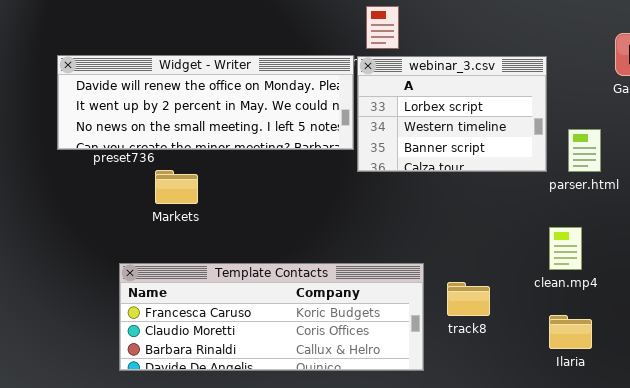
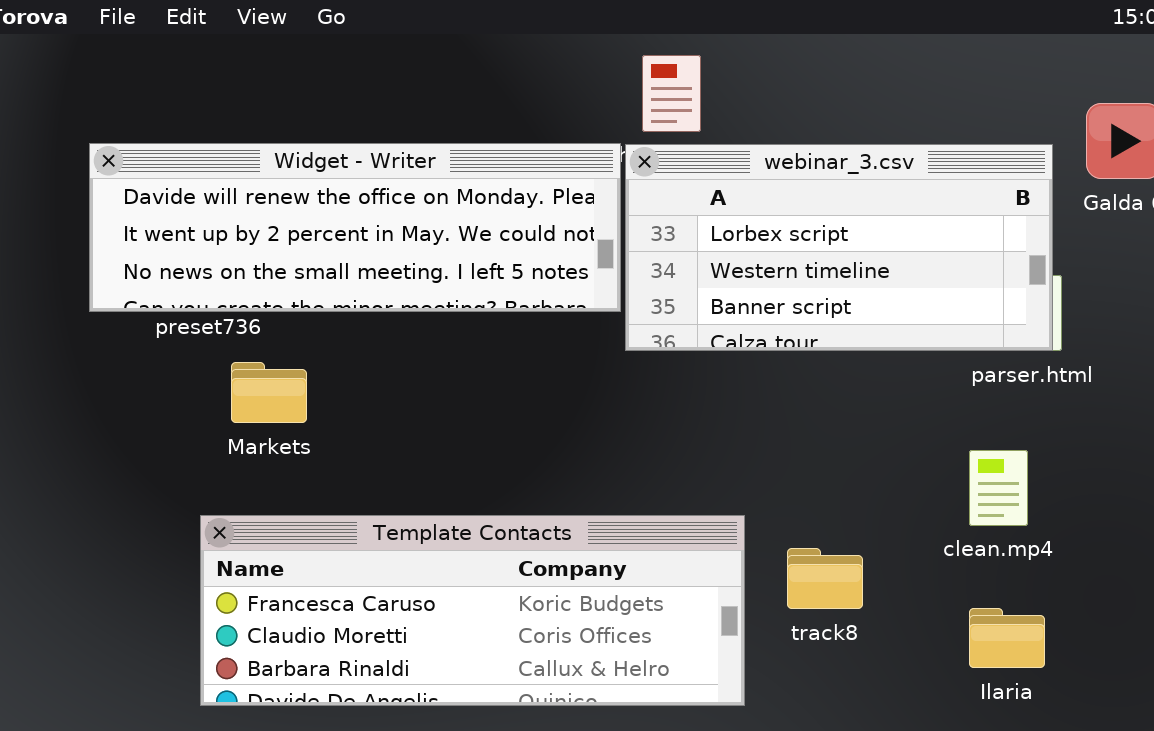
webinar_3.csv: [357,56,547,172] -> [625,144,1053,351], resized
Markets: [155,170,198,204] -> [231,362,307,423], moved

